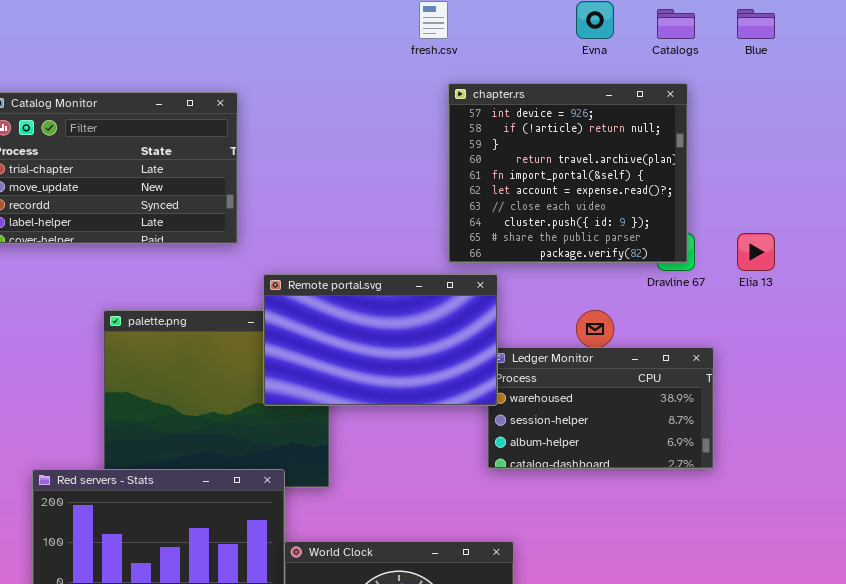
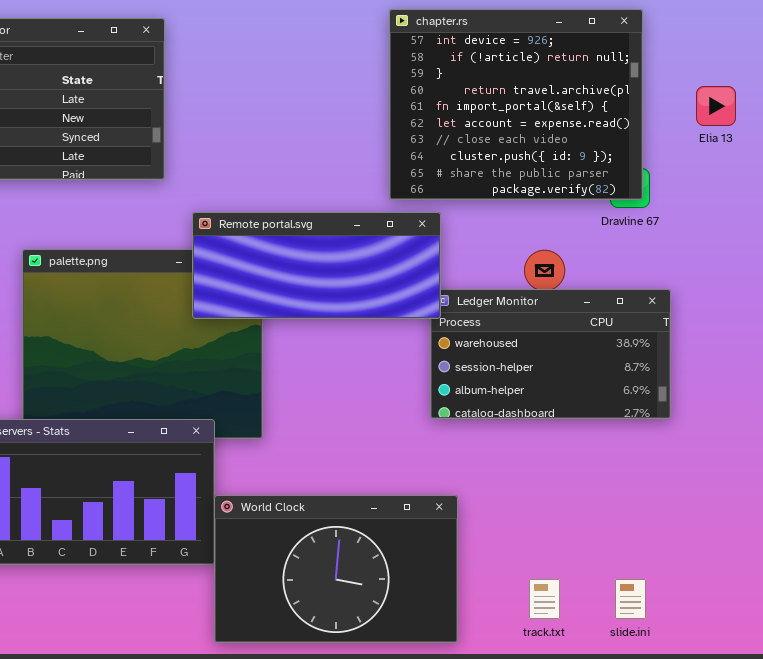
Elia 13: [737,233,775,271] -> [696,86,736,126], moved
Remote portal.svg: [263,274,498,406] -> [192,212,441,319], resized

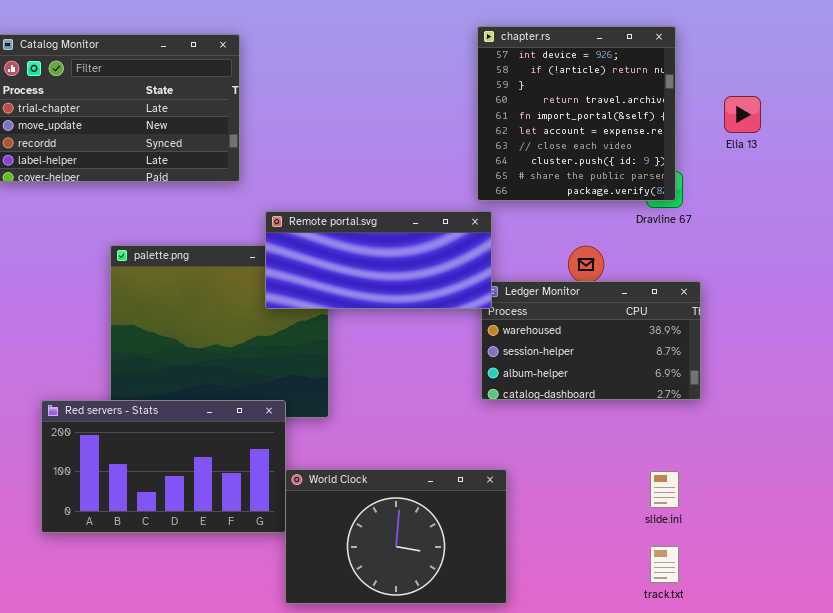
chapter.rs: [389,9,643,200] -> [477,26,676,201], resized
track.txt: [529,579,560,619] -> [650,546,679,583], moved
slide.ini: [615,579,646,619] -> [650,471,679,508], moved

